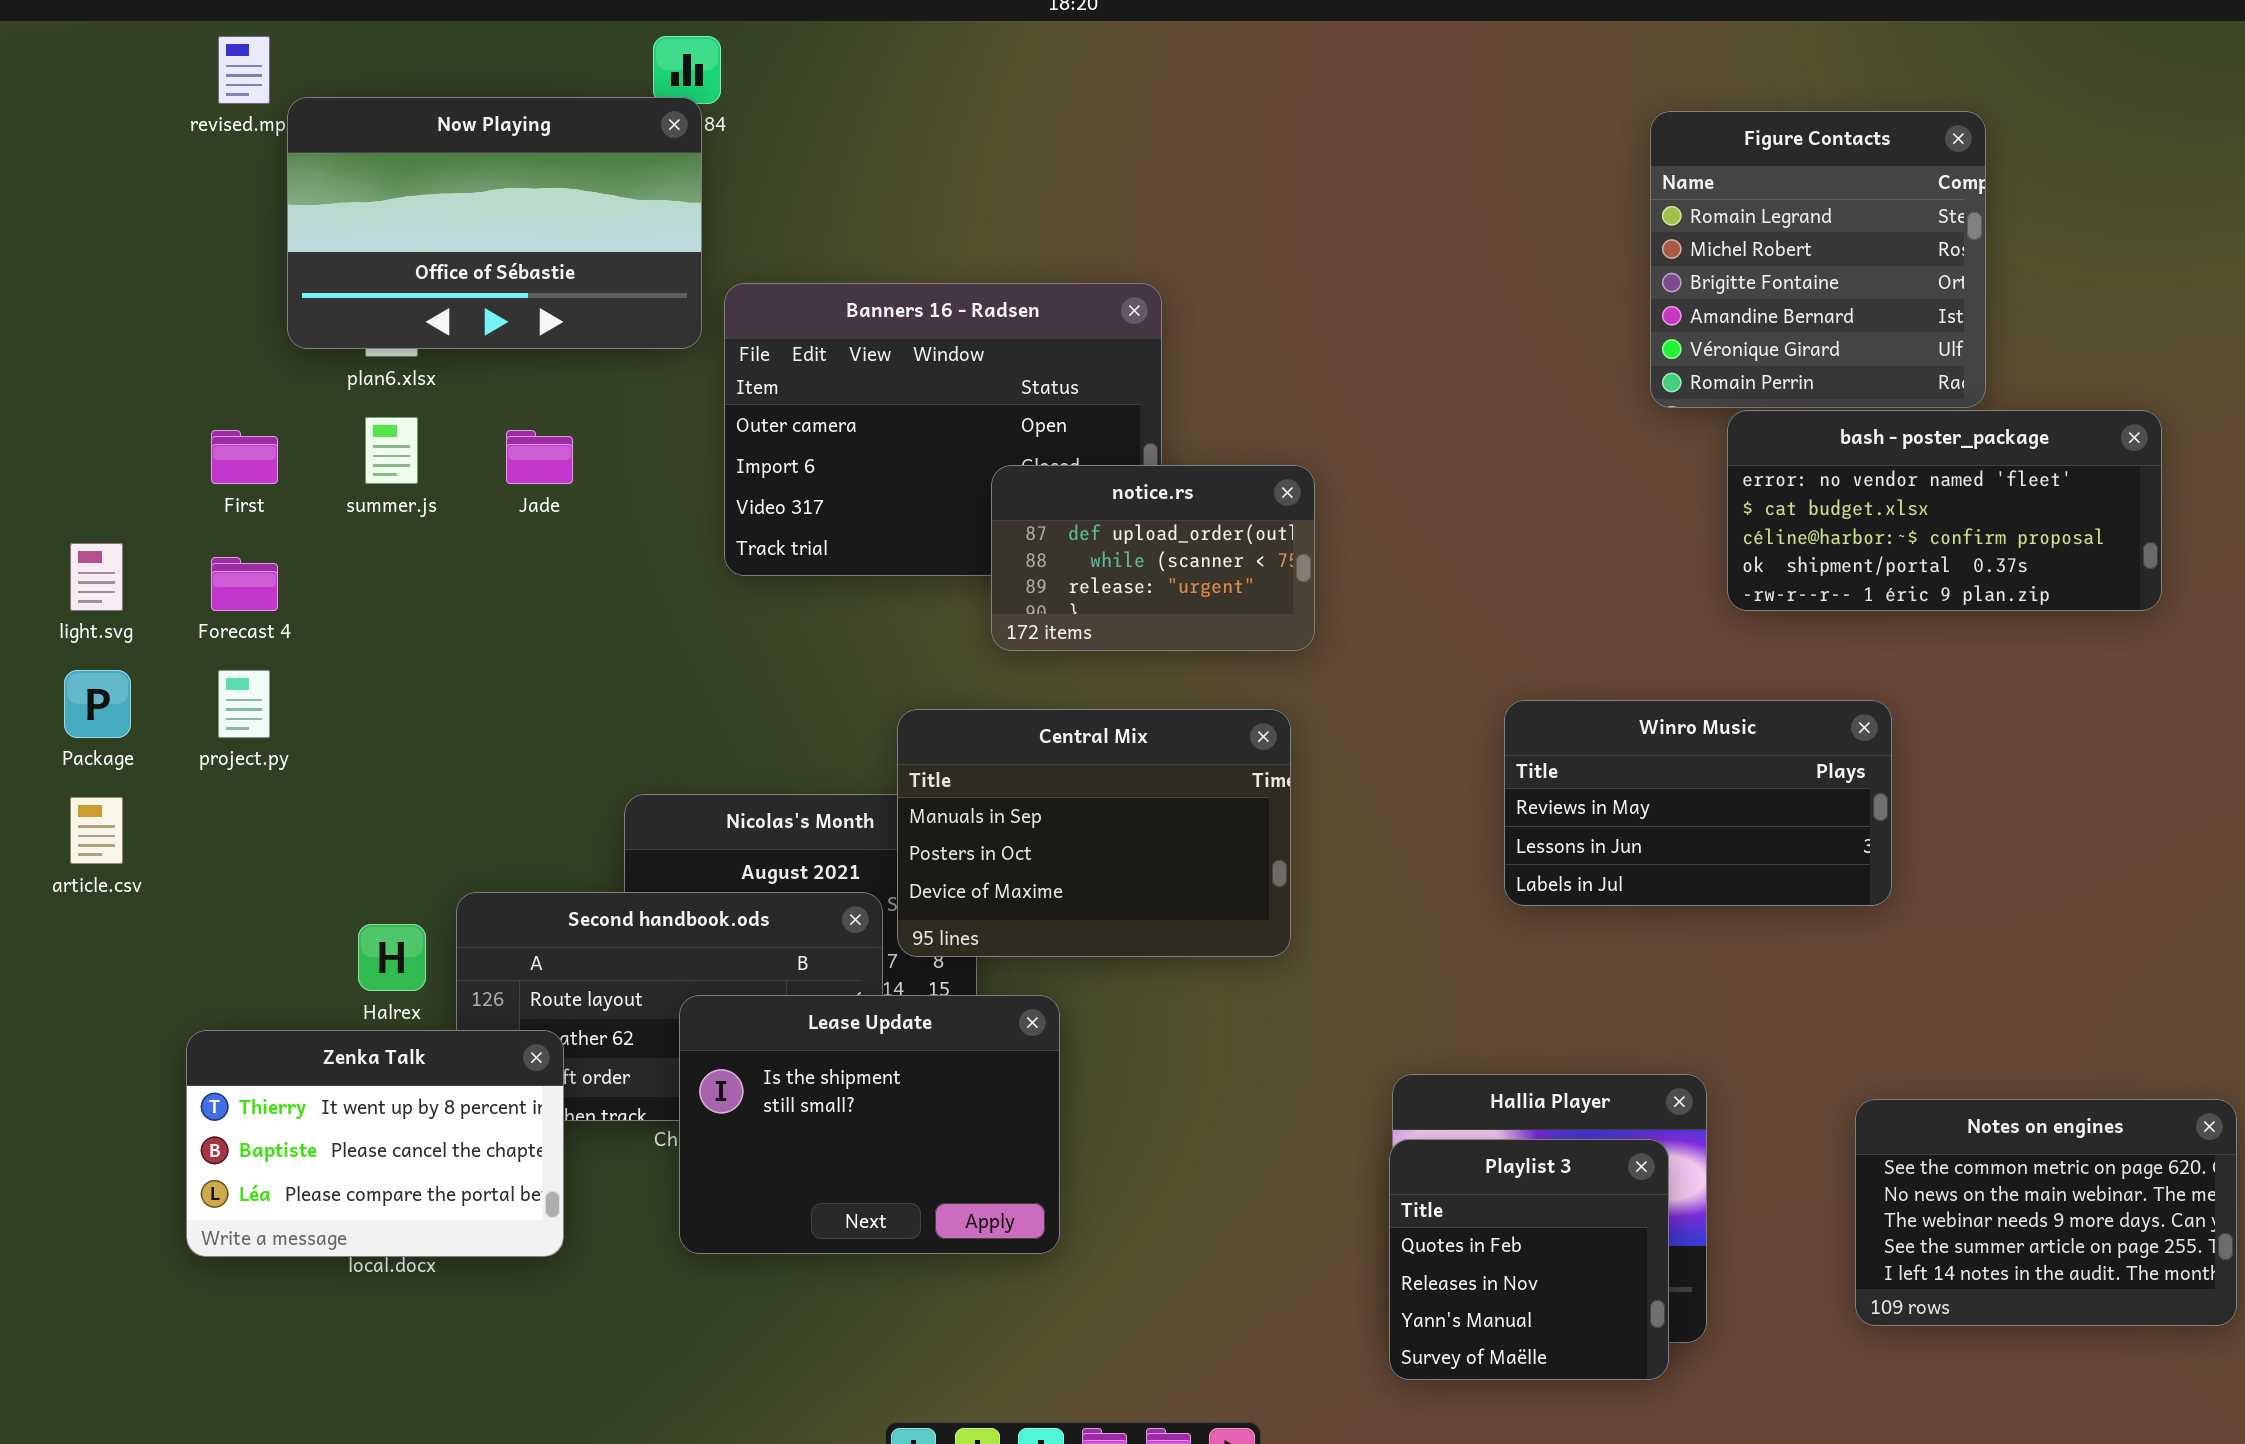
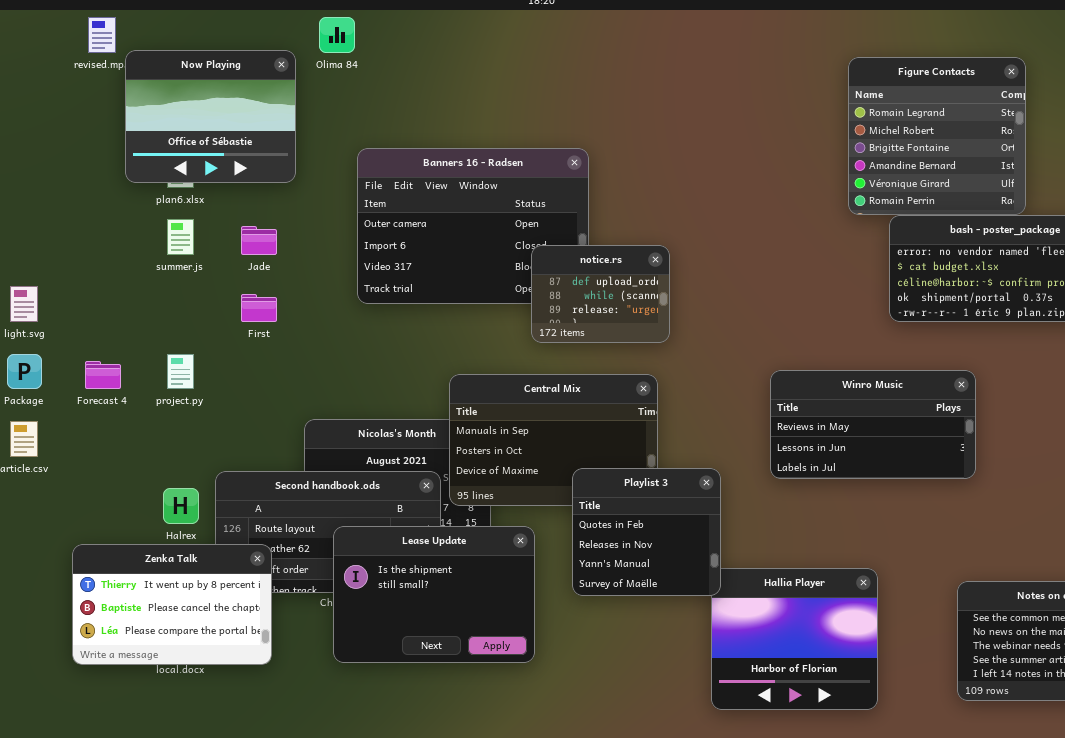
Now Playing: [287,97,702,349] -> [125,50,296,183], resized
First: [211,430,278,484] -> [241,294,277,322], moved
notice.rs: [991,465,1315,651] -> [531,245,670,343], resized
Forecast 4: [211,557,278,611] -> [85,361,121,389], moved
project.py: [218,670,270,738] -> [167,354,194,389], moved
Playlist 3: [1389,1139,1669,1380] -> [572,468,721,596], moved

